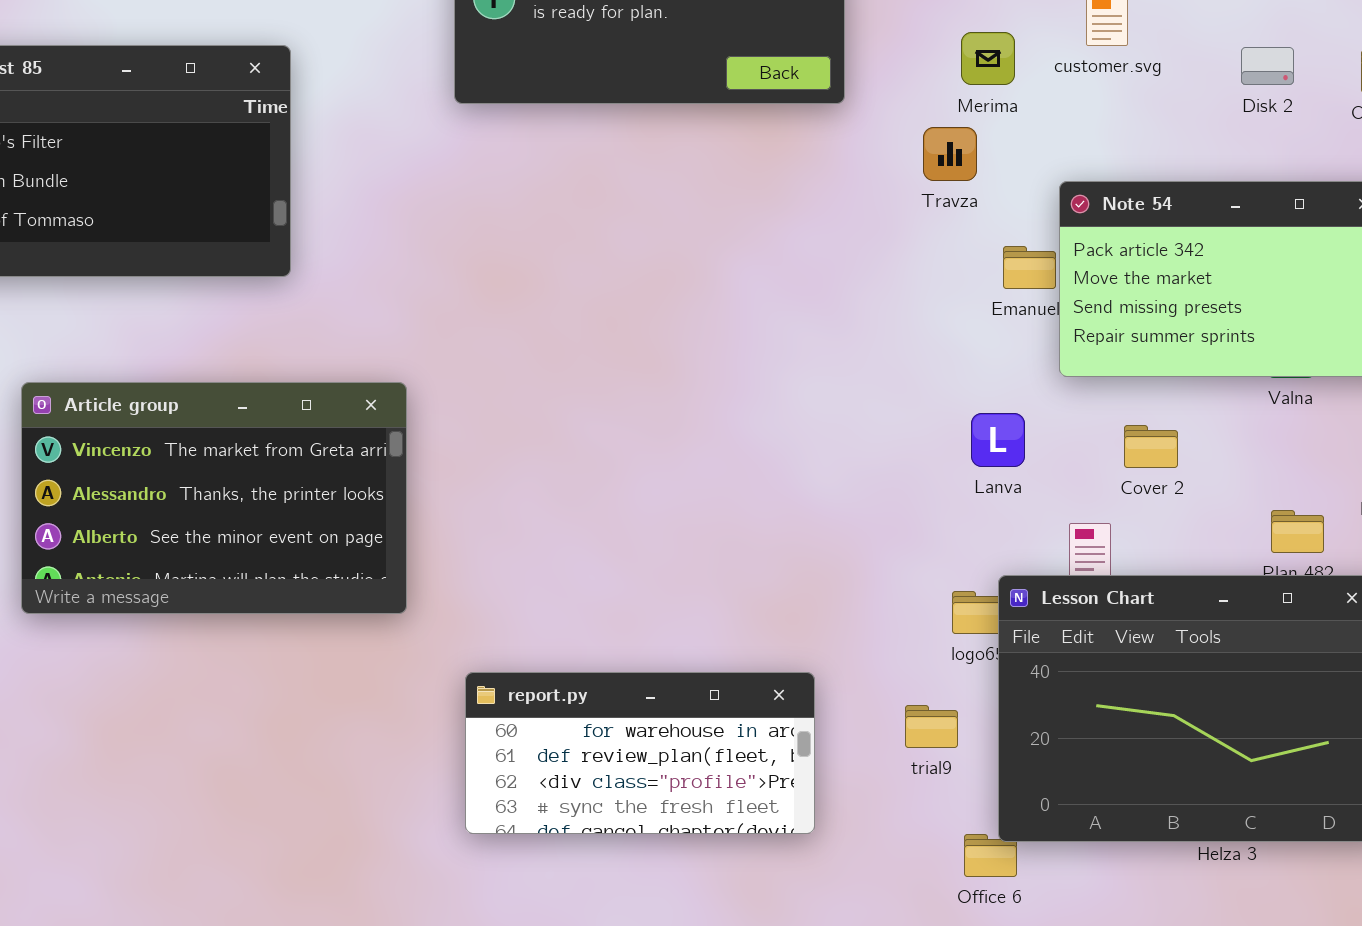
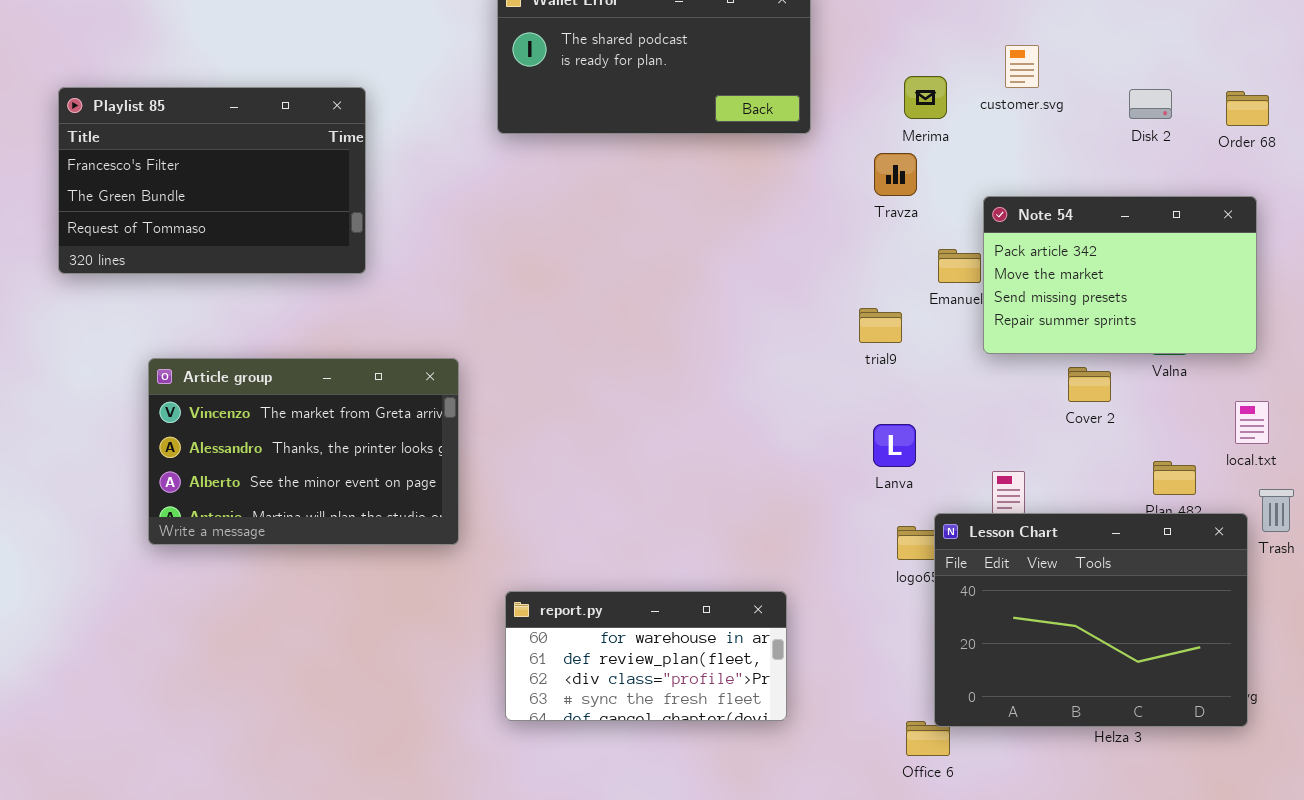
Lanva: [971,413,1025,467] -> [873,424,916,467], moved
Cover 2: [1124,425,1178,468] -> [1068,367,1111,402], moved
trial9: [905,705,958,748] -> [859,308,902,343], moved

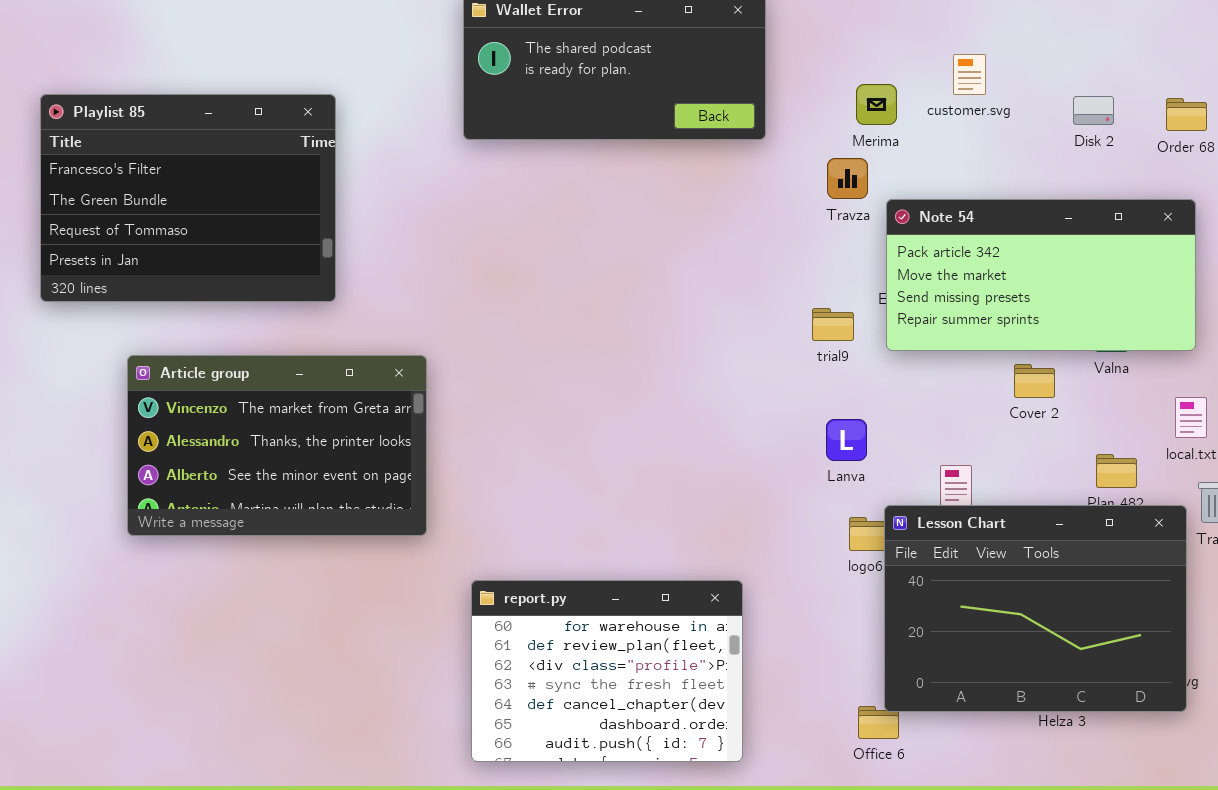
Playlist 85: [58,87,366,274] -> [40,94,336,302], resized
Note 54: [983,196,1257,354] -> [886,199,1196,351], resized
report.py: [505,591,787,721] -> [471,580,743,762], resized

